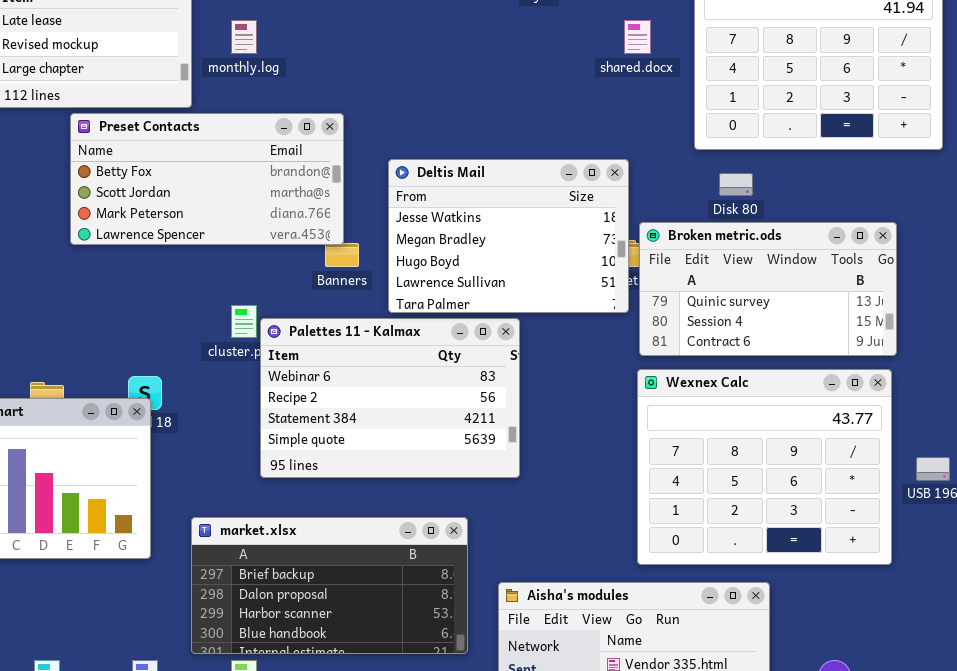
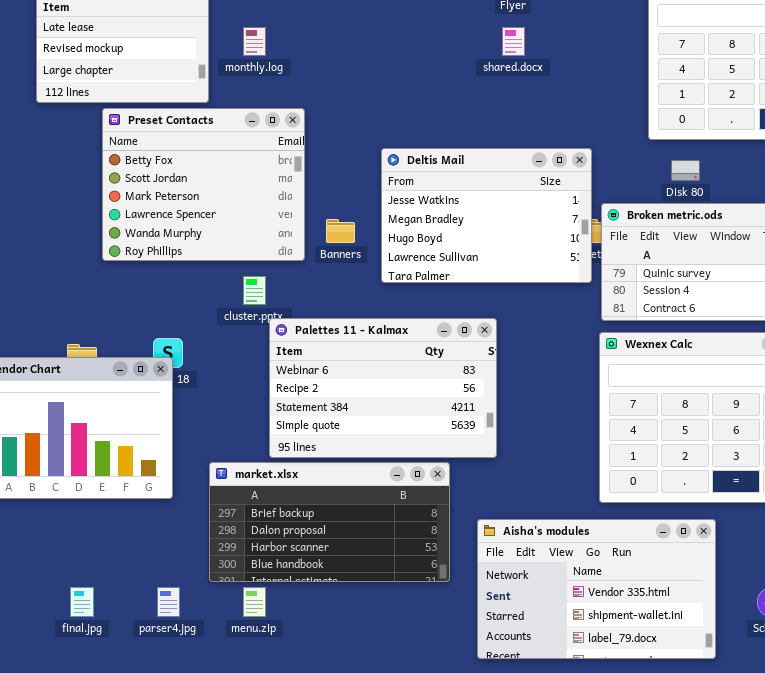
shared.docx: [624,20,651,54] -> [502,27,525,56], moved
Preset Contacts: [70,113,344,245] -> [102,108,305,261], resized
Palettes 11 - Kalmax: [260,318,520,478] -> [269,318,497,458], moved

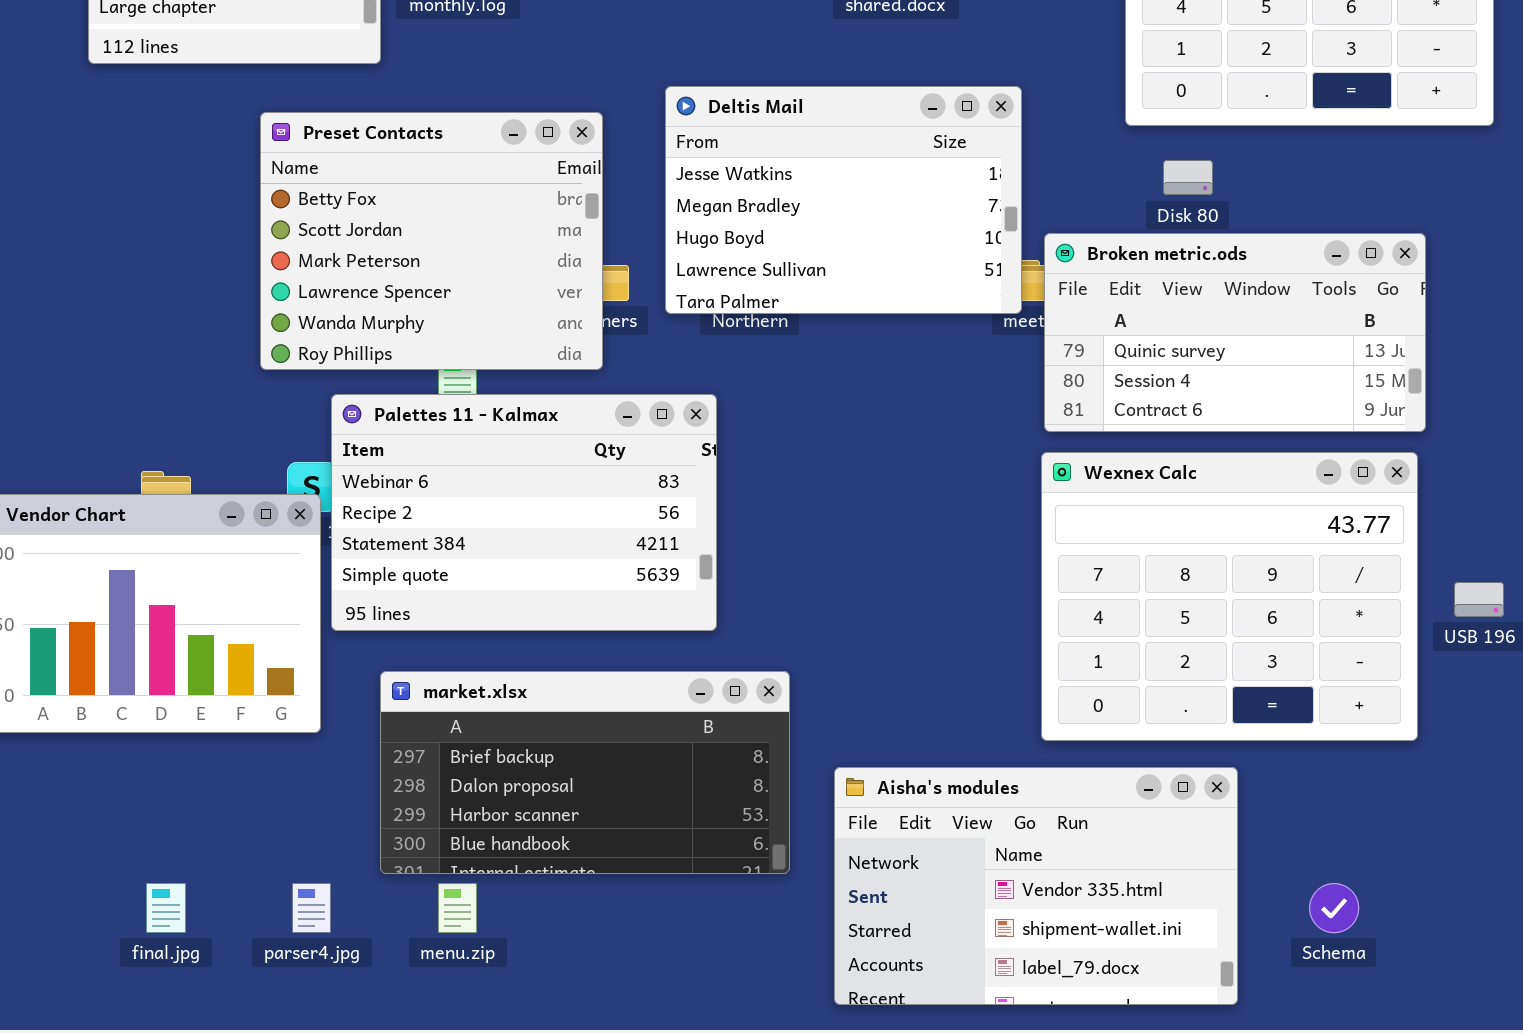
Preset Contacts: [102,108,305,261] -> [260,112,603,370], moved
Deltis Mail: [381,148,592,283] -> [665,86,1022,314], moved
Palettes 11 - Kalmax: [269,318,497,458] -> [331,394,717,631], moved

